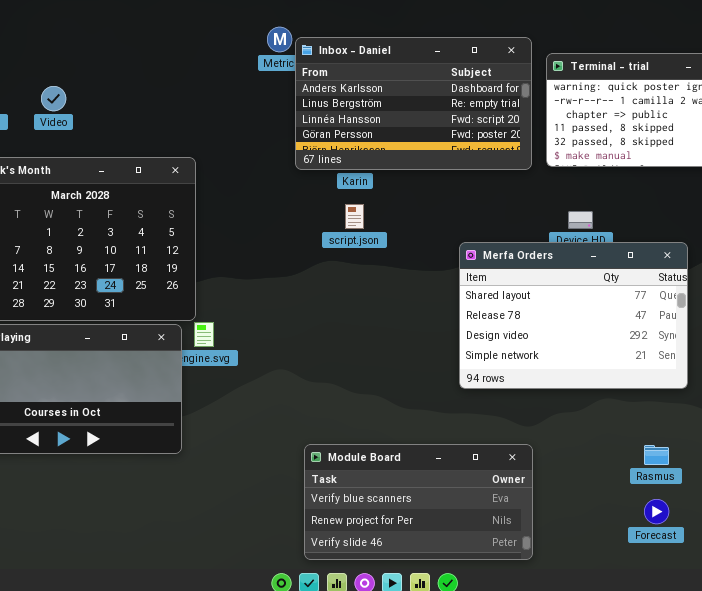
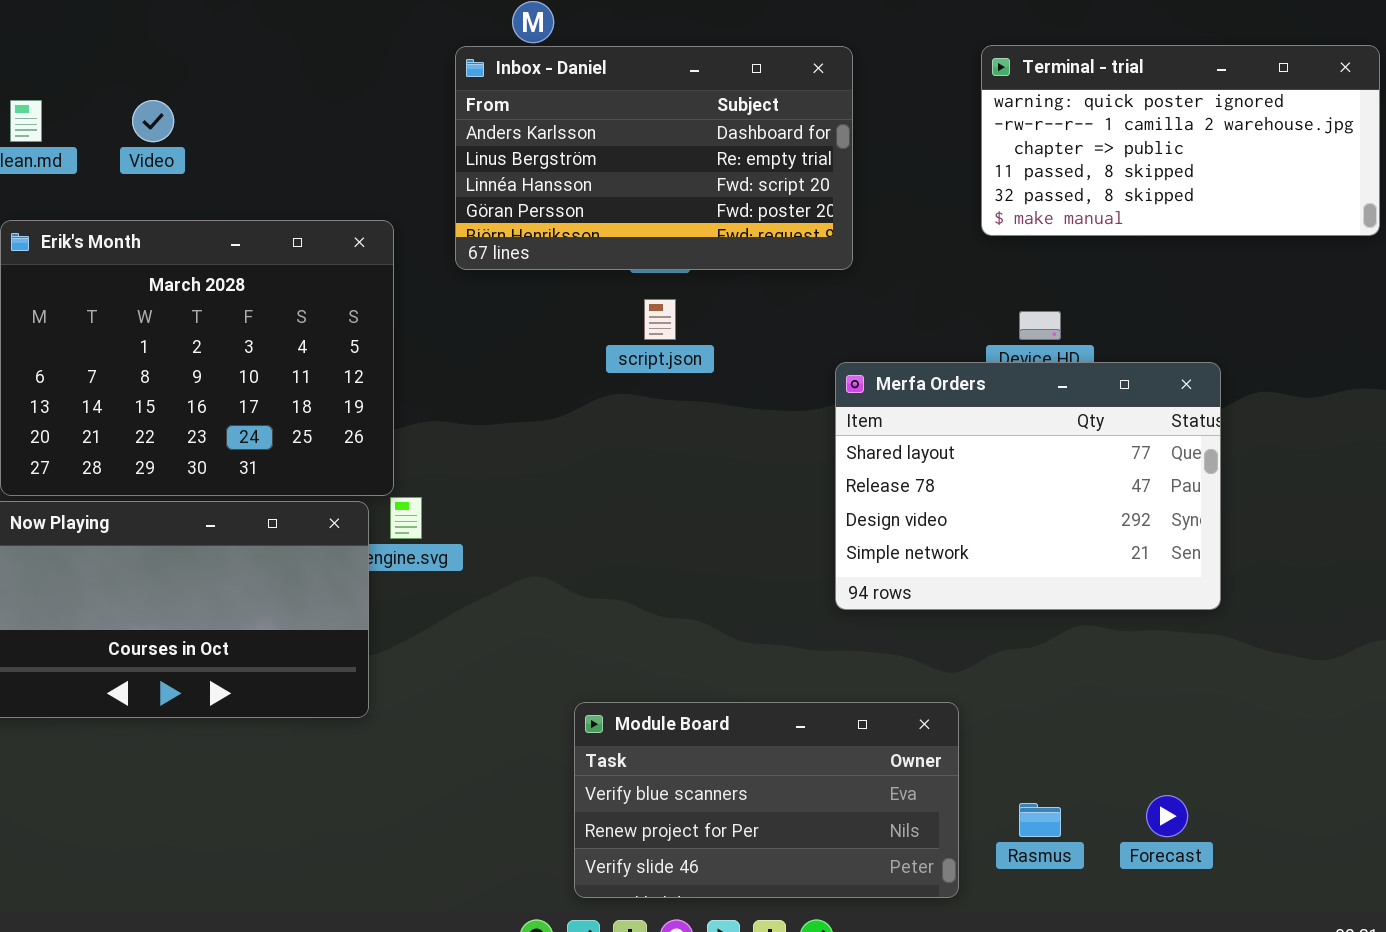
Inbox - Daniel: [295,37,532,170] -> [455,46,853,270], moved
Rasmus: [644,445,669,465] -> [1019,803,1061,837], moved

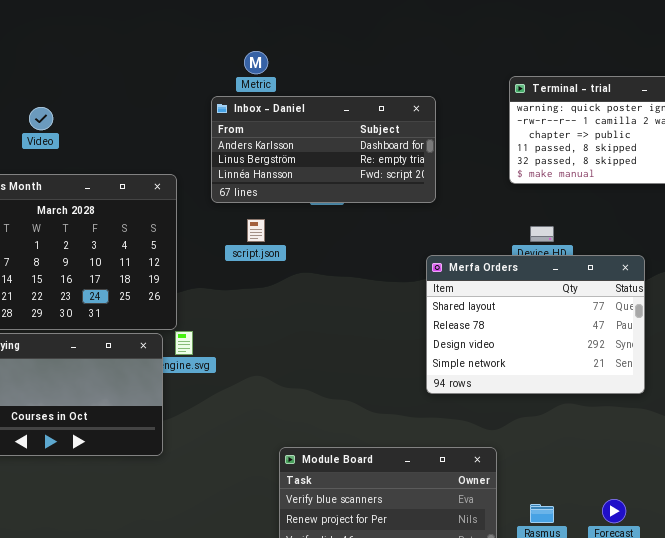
Inbox - Daniel: [455,46,853,270] -> [211,96,436,203], resized
script.json: [644,299,676,340] -> [247,219,265,242], moved

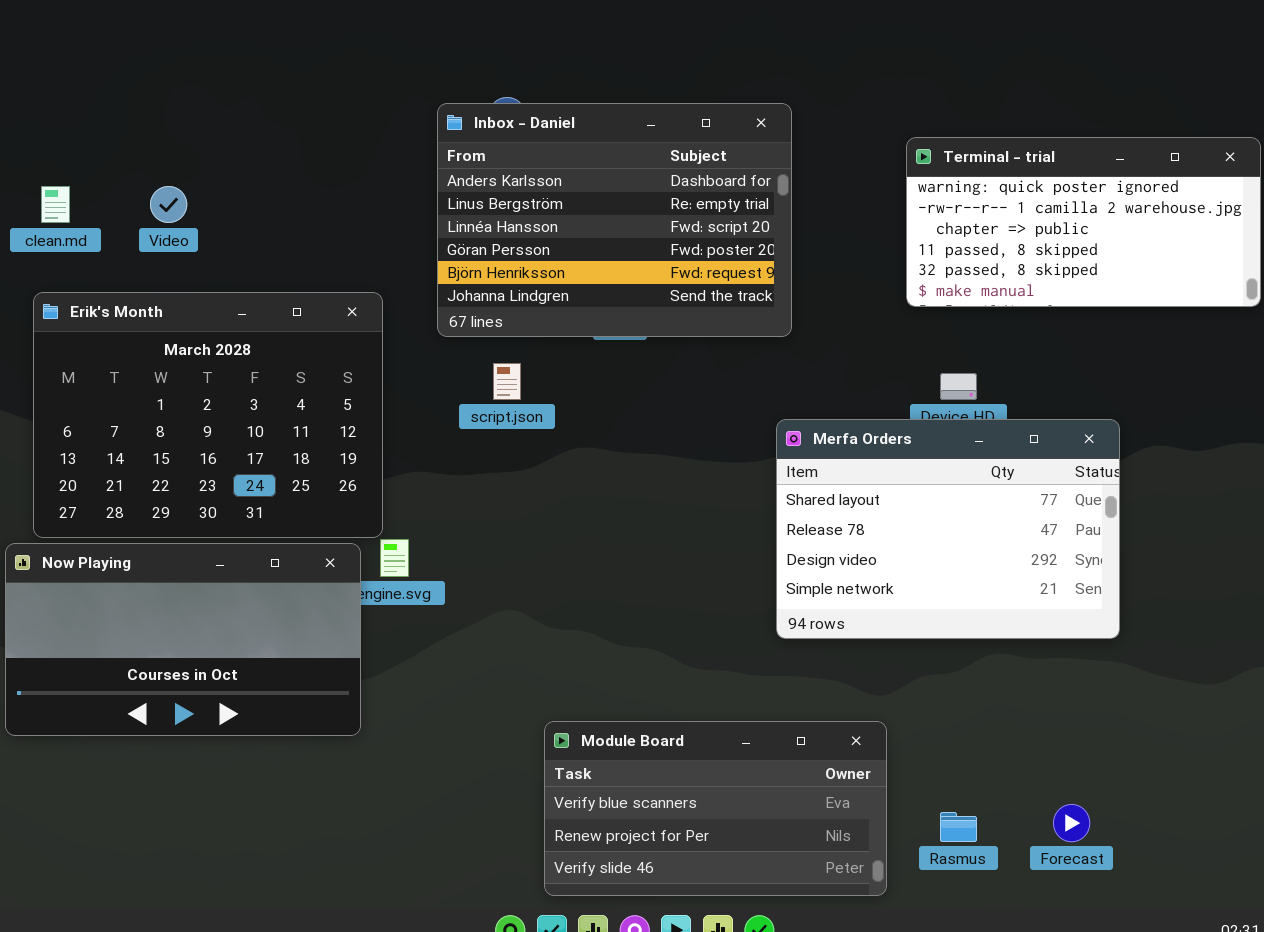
Inbox - Daniel: [211,96,436,203] -> [437,103,792,337], resized

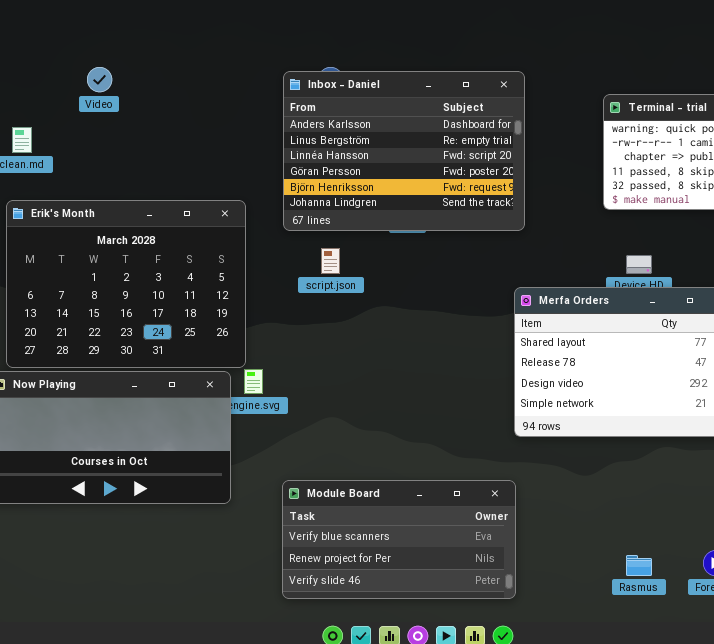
Video: [150,186,187,223] -> [87,67,112,92], moved
Module Board: [544,721,887,896] -> [282,480,516,599], moved

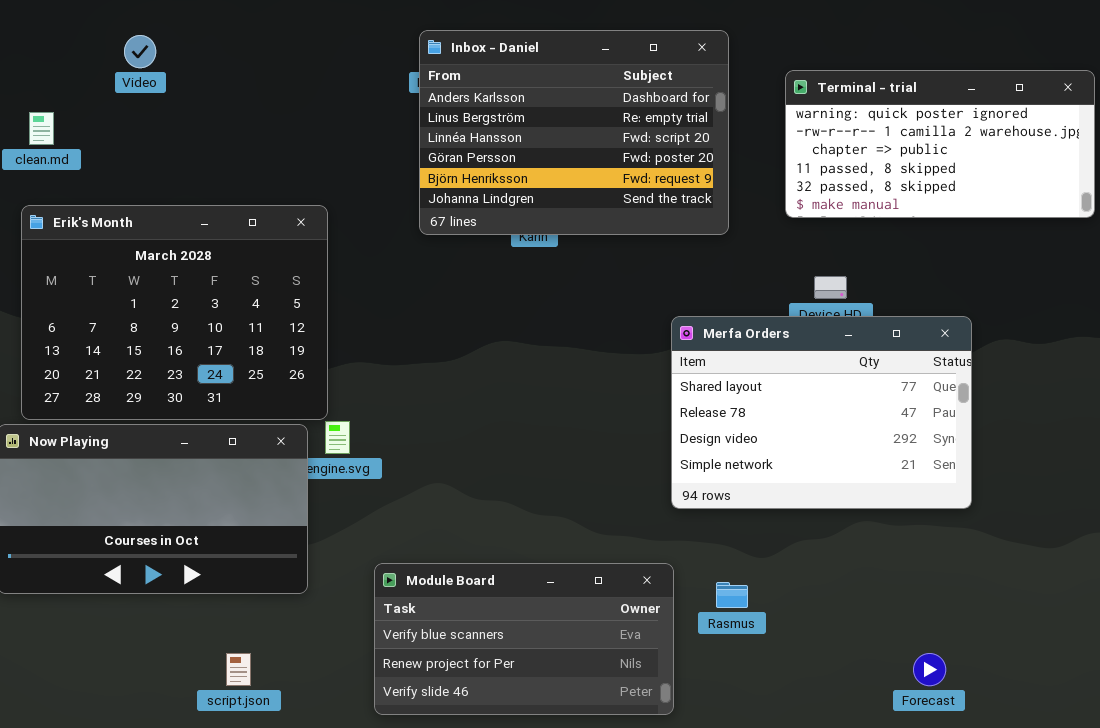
Inbox - Daniel: [283,71,525,231] -> [419,30,729,235], moved
script.json: [321,248,340,274] -> [226,653,251,686], moved
Rasmus: [626,555,652,576] -> [716,582,748,608], moved

